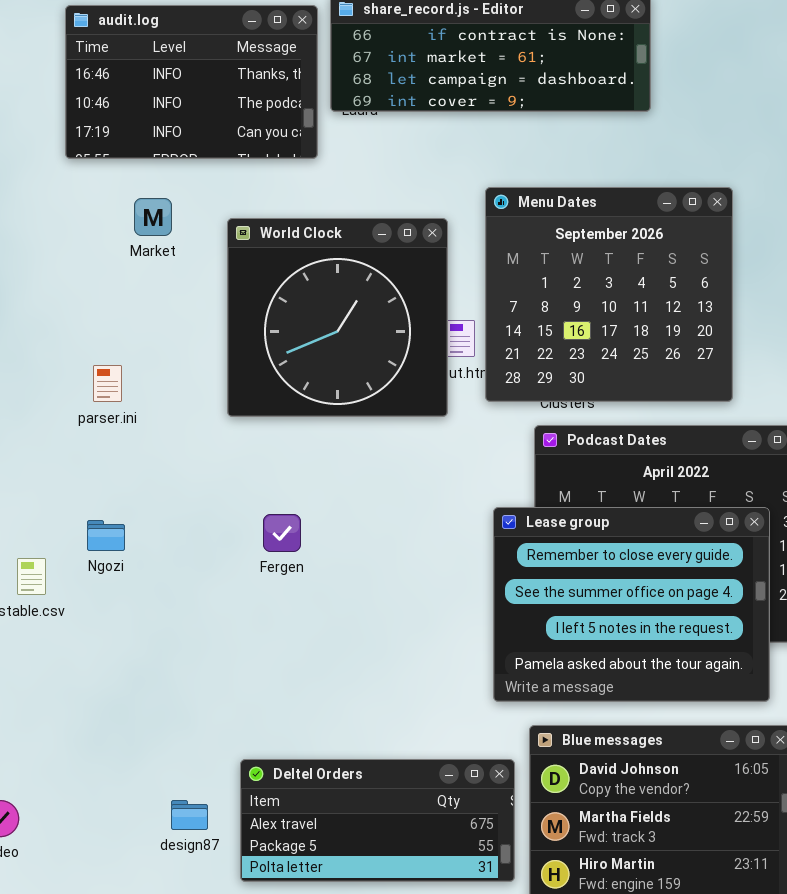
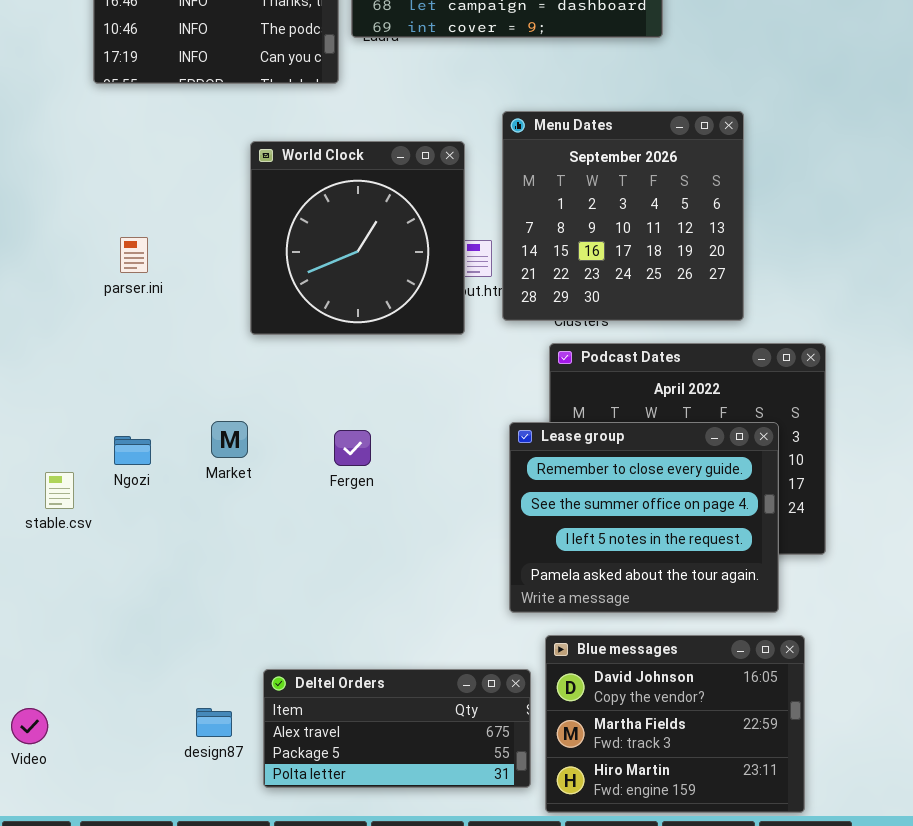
Market: [134,198,172,236] -> [211,421,248,458], moved
parser.ini: [93,365,122,402] -> [120,237,148,273], moved
Fergen: [263,514,301,552] -> [334,430,371,466], moved

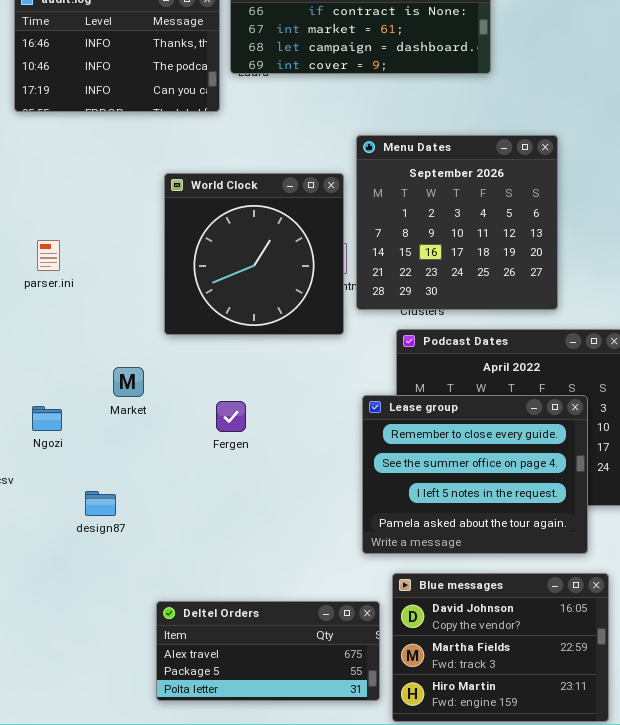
World Clock: [250,141,465,335] -> [164,173,344,335], moved
Market: [211,421,248,458] -> [113,367,144,397], moved
design87: [196,708,232,737] -> [85,491,116,516], moved

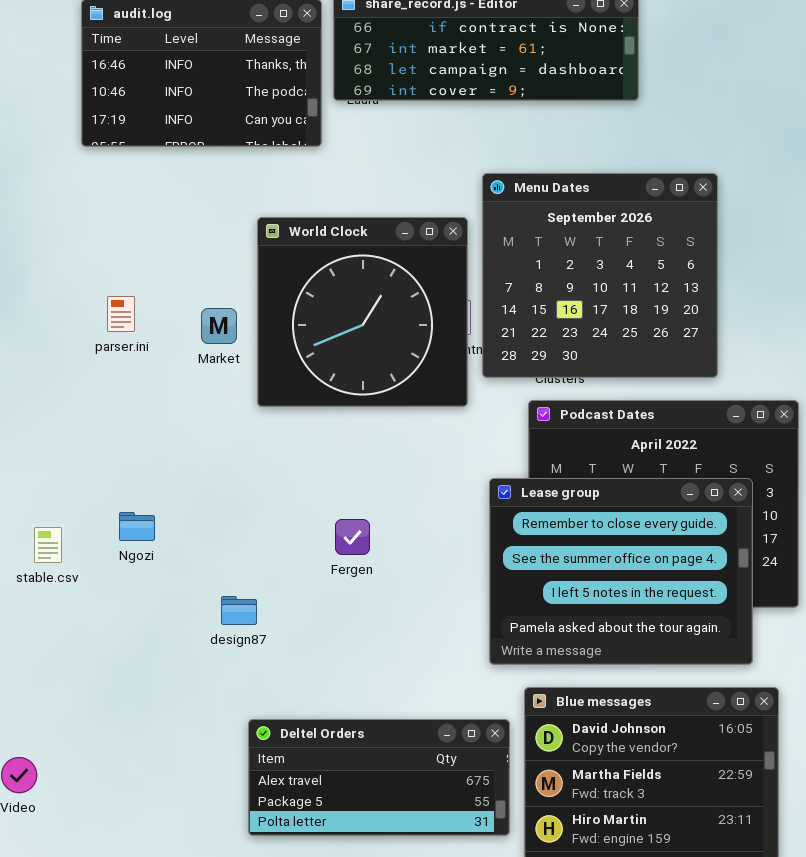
Market: [113,367,144,397] -> [201,308,237,344], moved
Fergen: [216,401,246,432] -> [335,519,370,555], moved
Ngozi: [32,406,62,431] -> [119,512,155,541], moved
design87: [85,491,116,516] -> [221,596,257,625], moved

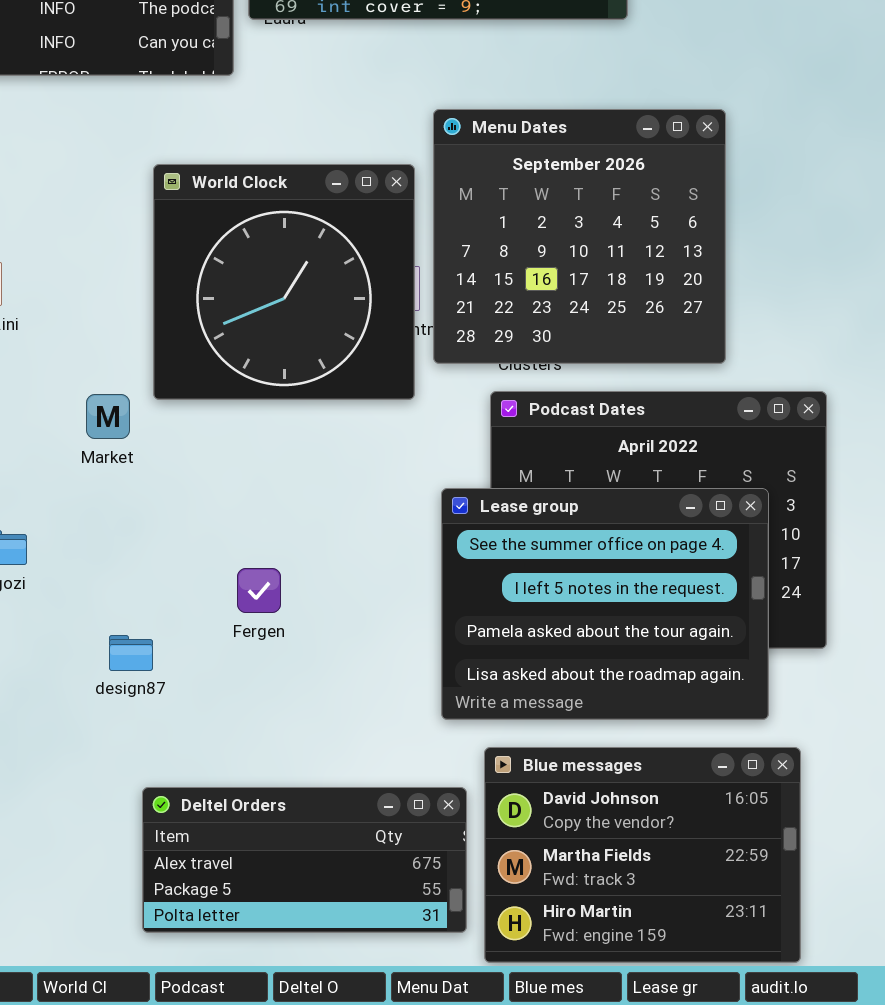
Market: [201,308,237,344] -> [86,394,130,439], moved
Lease group: [489,478,753,665] -> [441,488,769,720], scrolled down 1 row
Fergen: [335,519,370,555] -> [237,568,281,613], moved

